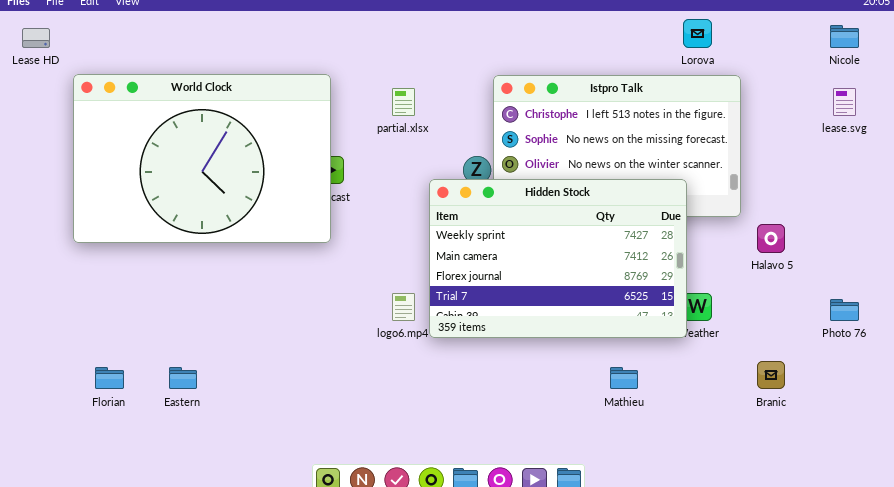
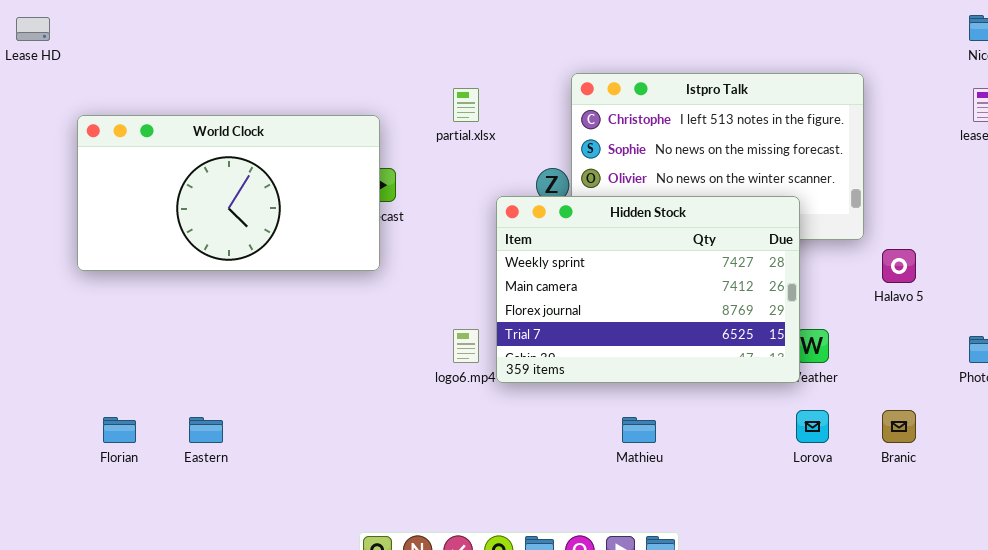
Lorova: [683,19,712,48] -> [796,410,829,443], moved
World Clock: [73,74,331,243] -> [77,115,380,271], resized
Mathieu: [610,367,638,389] -> [622,417,656,443], moved

